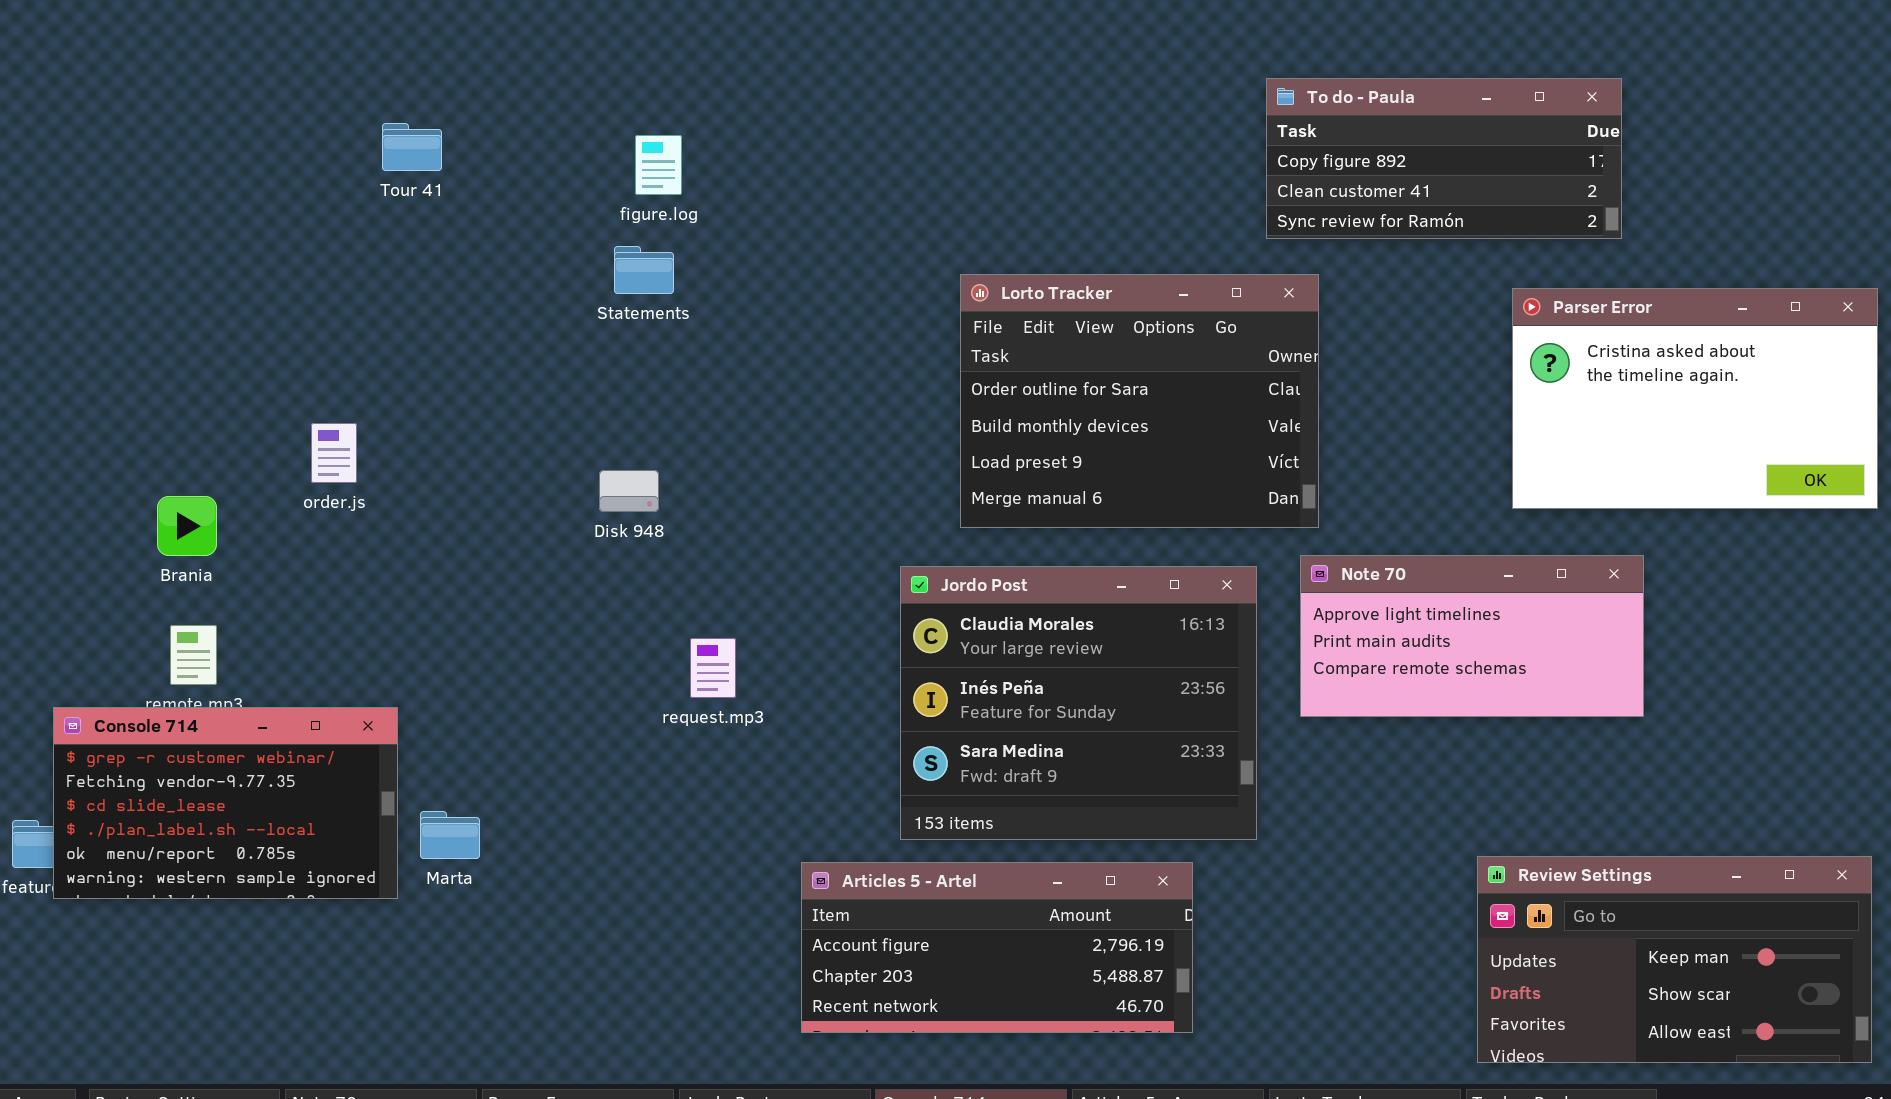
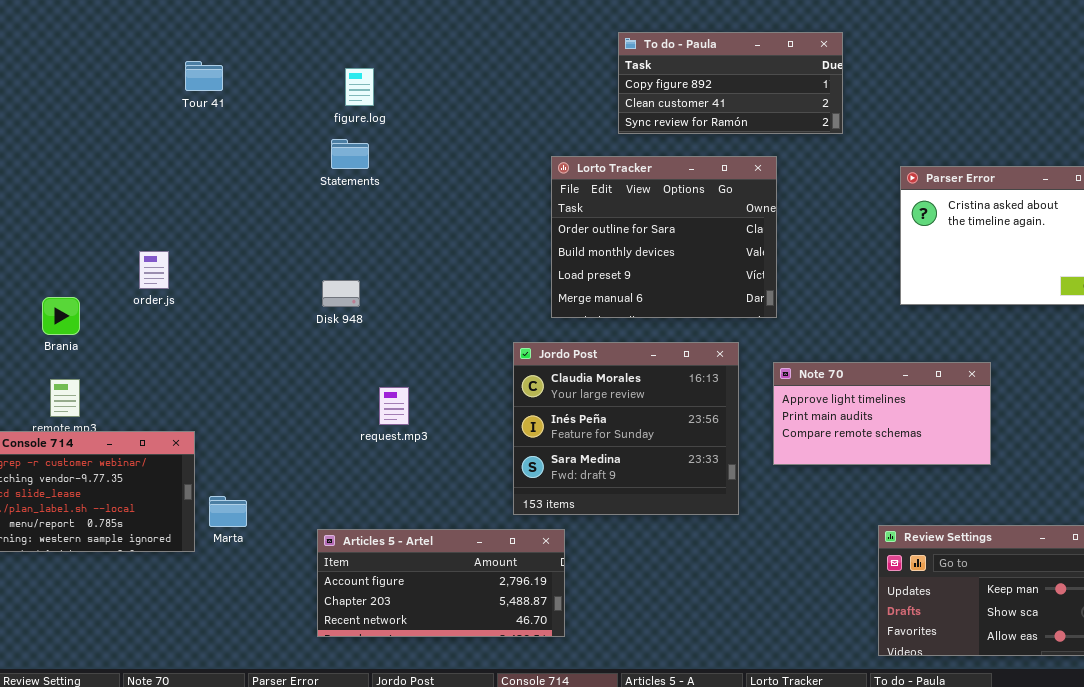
To do - Paula: [1266,78,1622,239] -> [618,32,843,134], moved
Note 70: [1300,555,1644,717] -> [773,362,991,465], moved
Articles 5 - Artel: [801,862,1193,1033] -> [317,529,565,637], moved

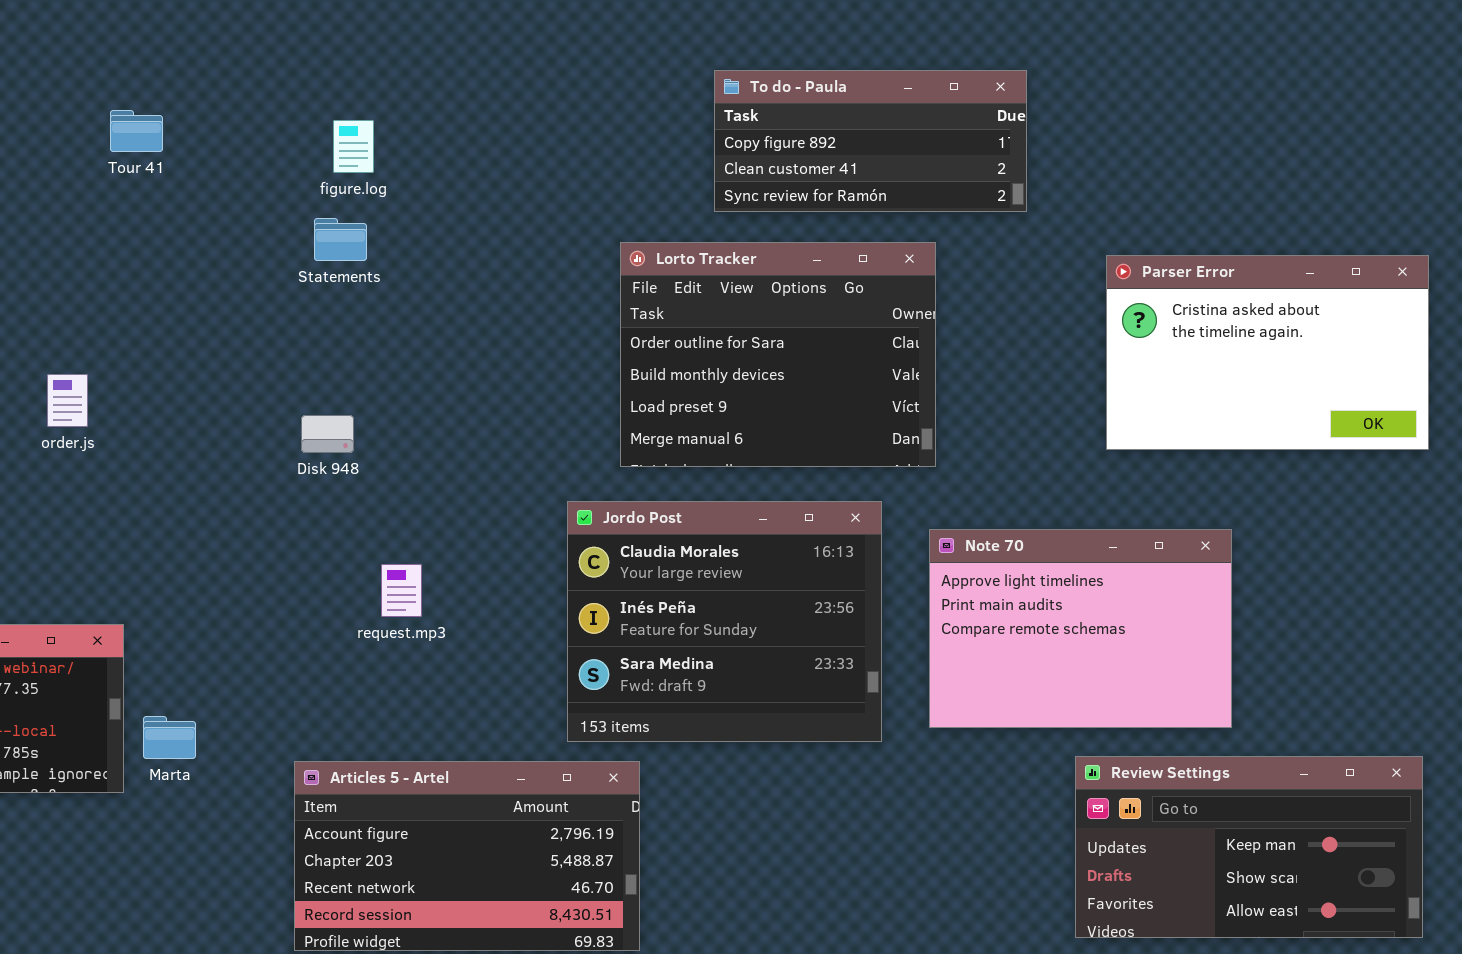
Note 70: [773,362,991,465] -> [929,529,1232,728], resized
Articles 5 - Artel: [317,529,565,637] -> [294,761,640,951], resized

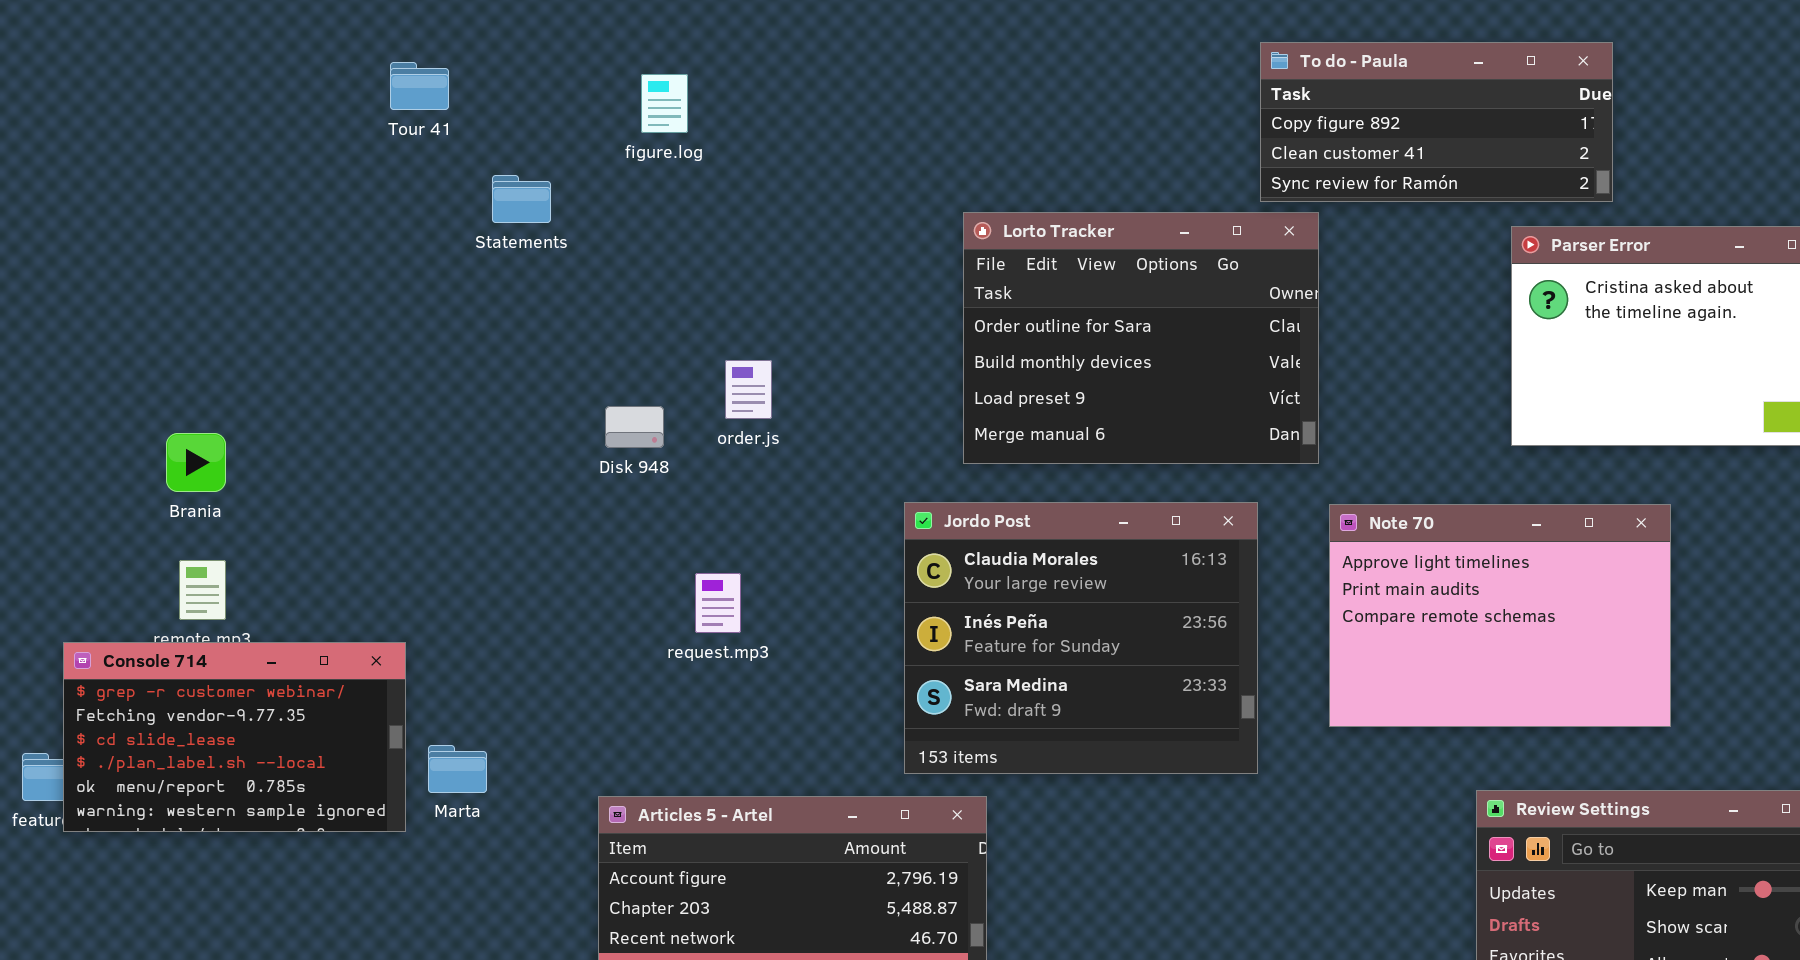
To do - Paula: [714,70,1027,212] -> [1260,42,1613,202], moved
Statements: [314,218,367,261] -> [492,175,551,223], moved
order.js: [47,374,88,427] -> [725,360,772,419], moved
Note 70: [929,529,1232,728] -> [1329,504,1671,727], moved

